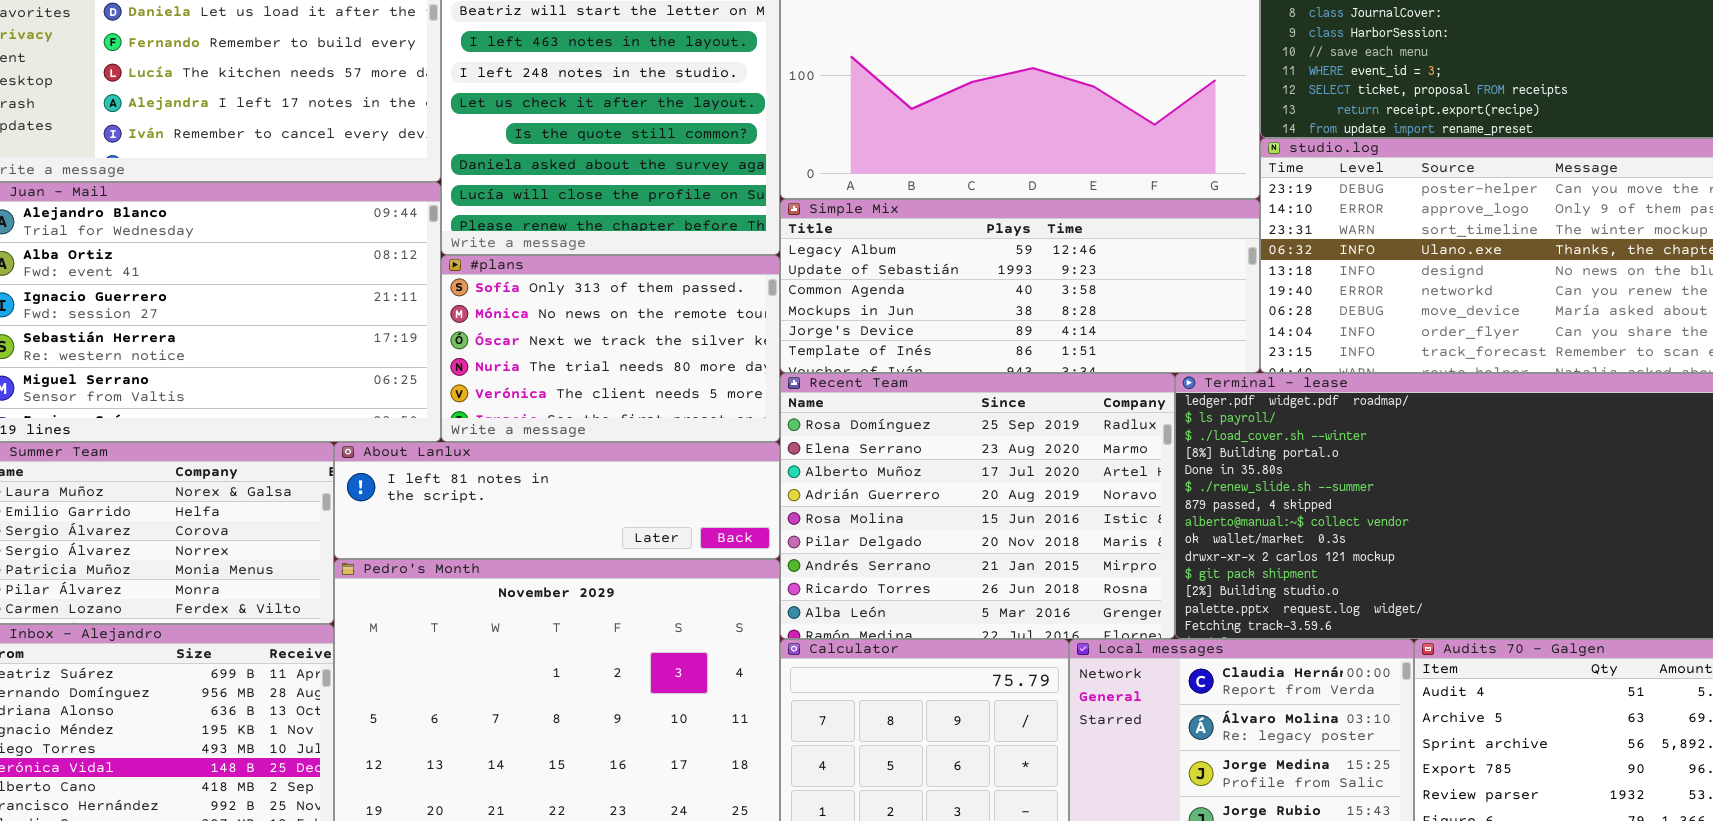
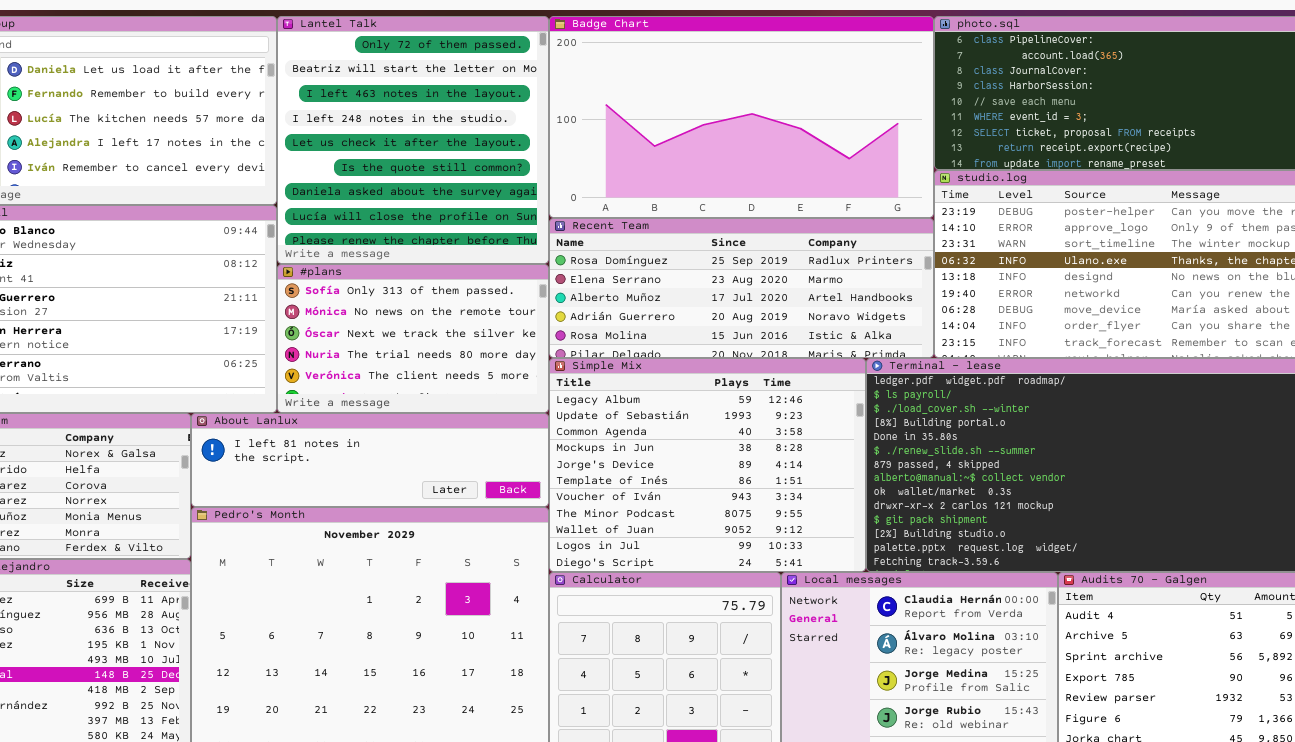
Simple Mix: [780,199,1260,373] -> [549,358,866,572], moved, resized
Recent Team: [780,373,1175,639] -> [549,218,934,358], moved, resized

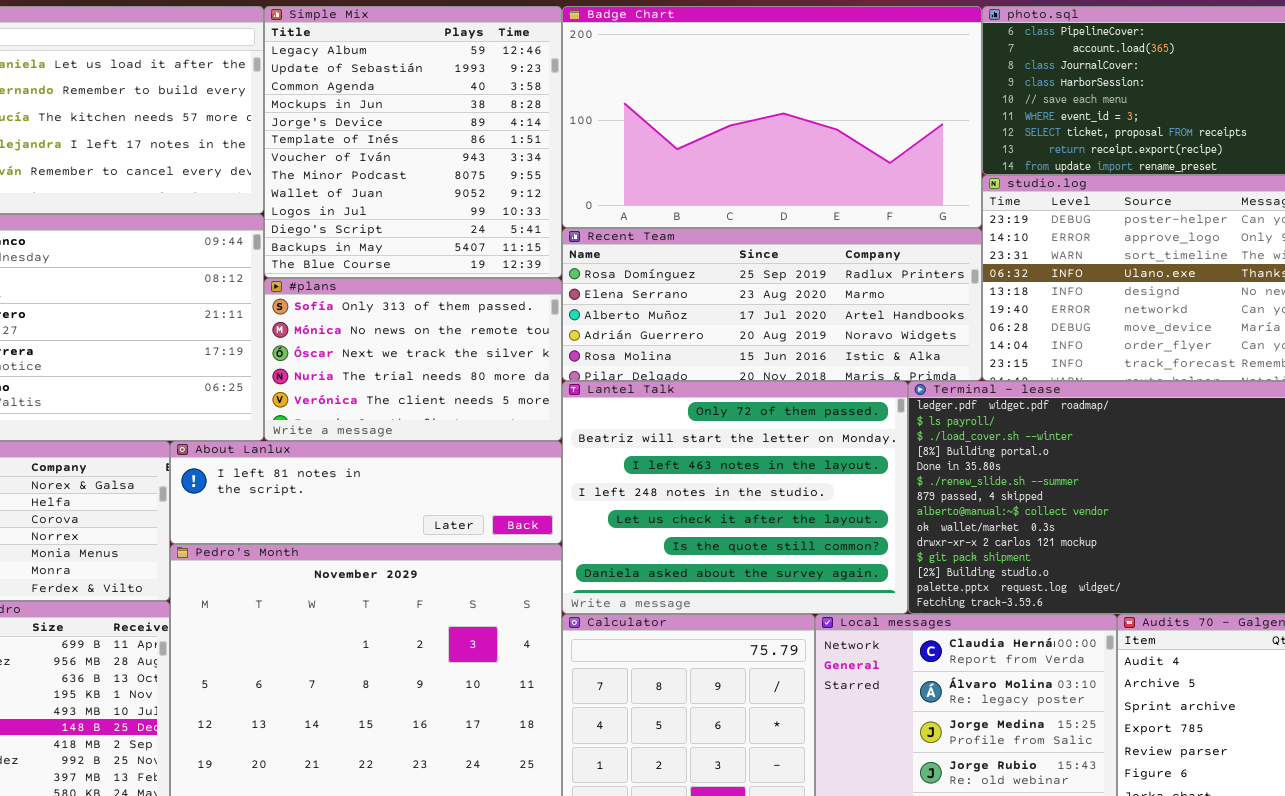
Lantel Talk: [277,16,549,264] -> [562,381,908,614], moved, resized
Simple Mix: [549,358,866,572] -> [264,6,562,278], moved, resized

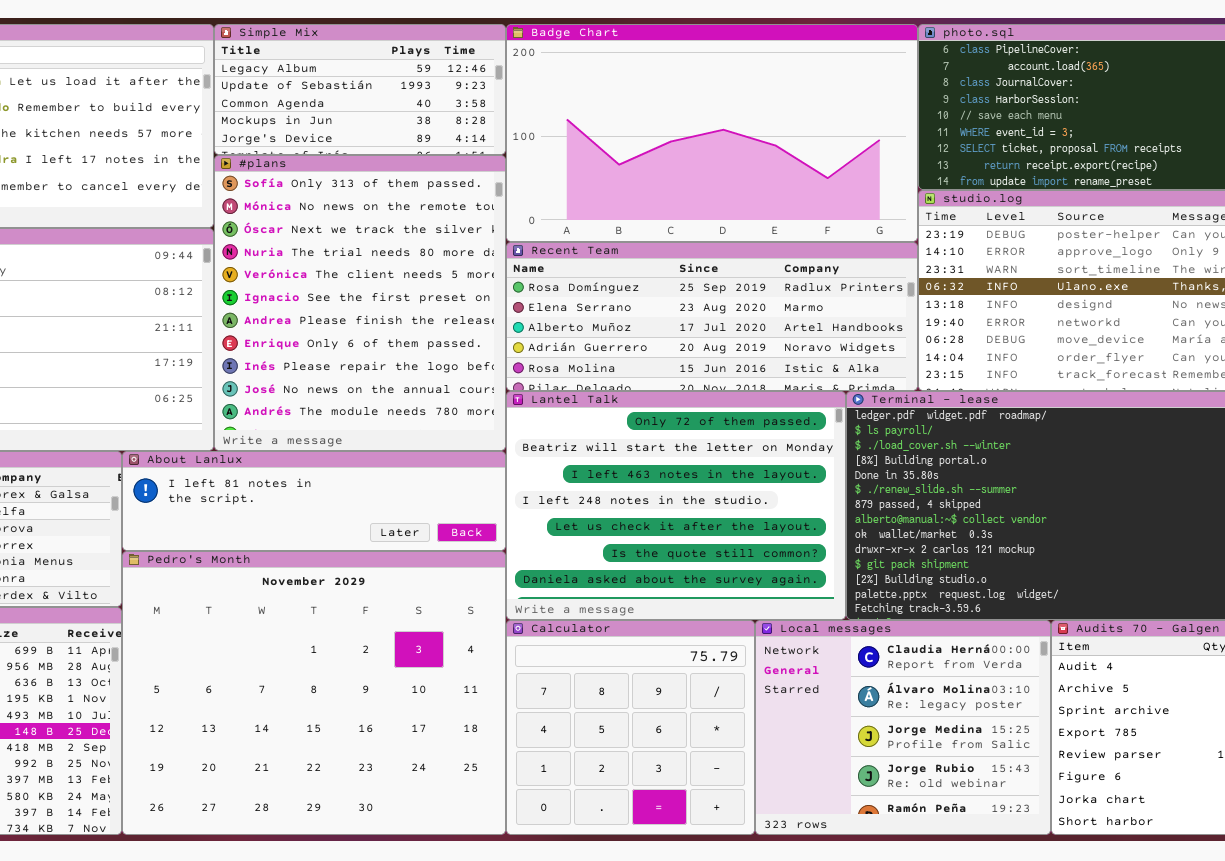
Simple Mix: [264,6,562,278] -> [214,24,506,155], resized
#plans: [264,278,562,441] -> [214,155,506,451], resized

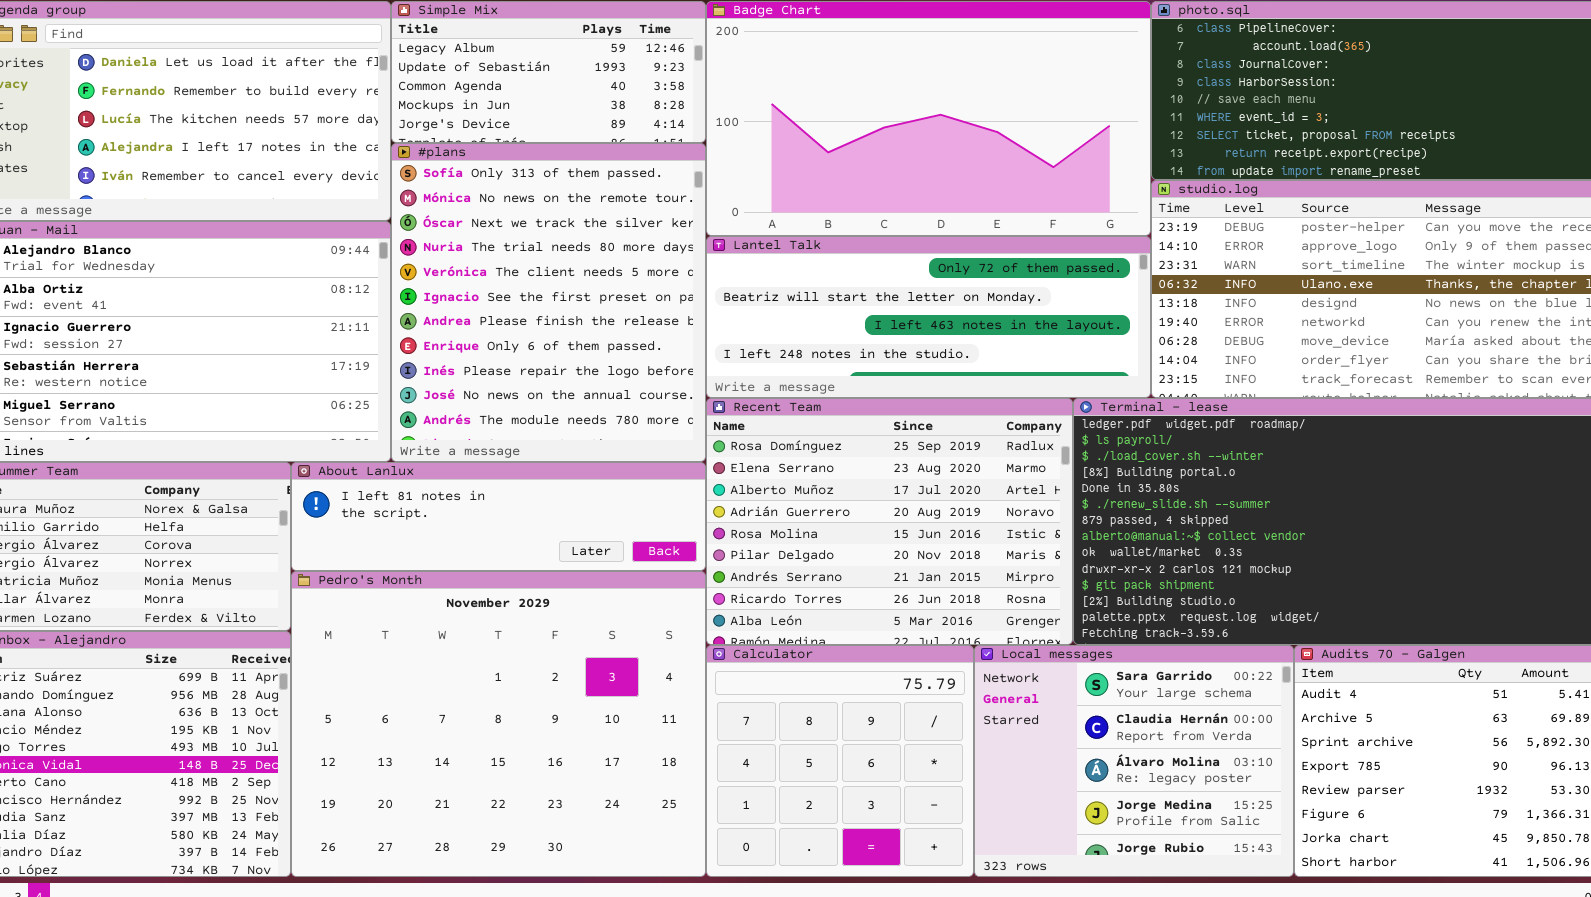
Recent Team: [506,242,918,391] -> [706,398,1073,645], moved, resized
Lantel Talk: [506,391,846,620] -> [706,236,1151,398], moved, resized
Local messages: [755,620,1051,835] -> [974,645,1294,877], scrolled up 1 row

